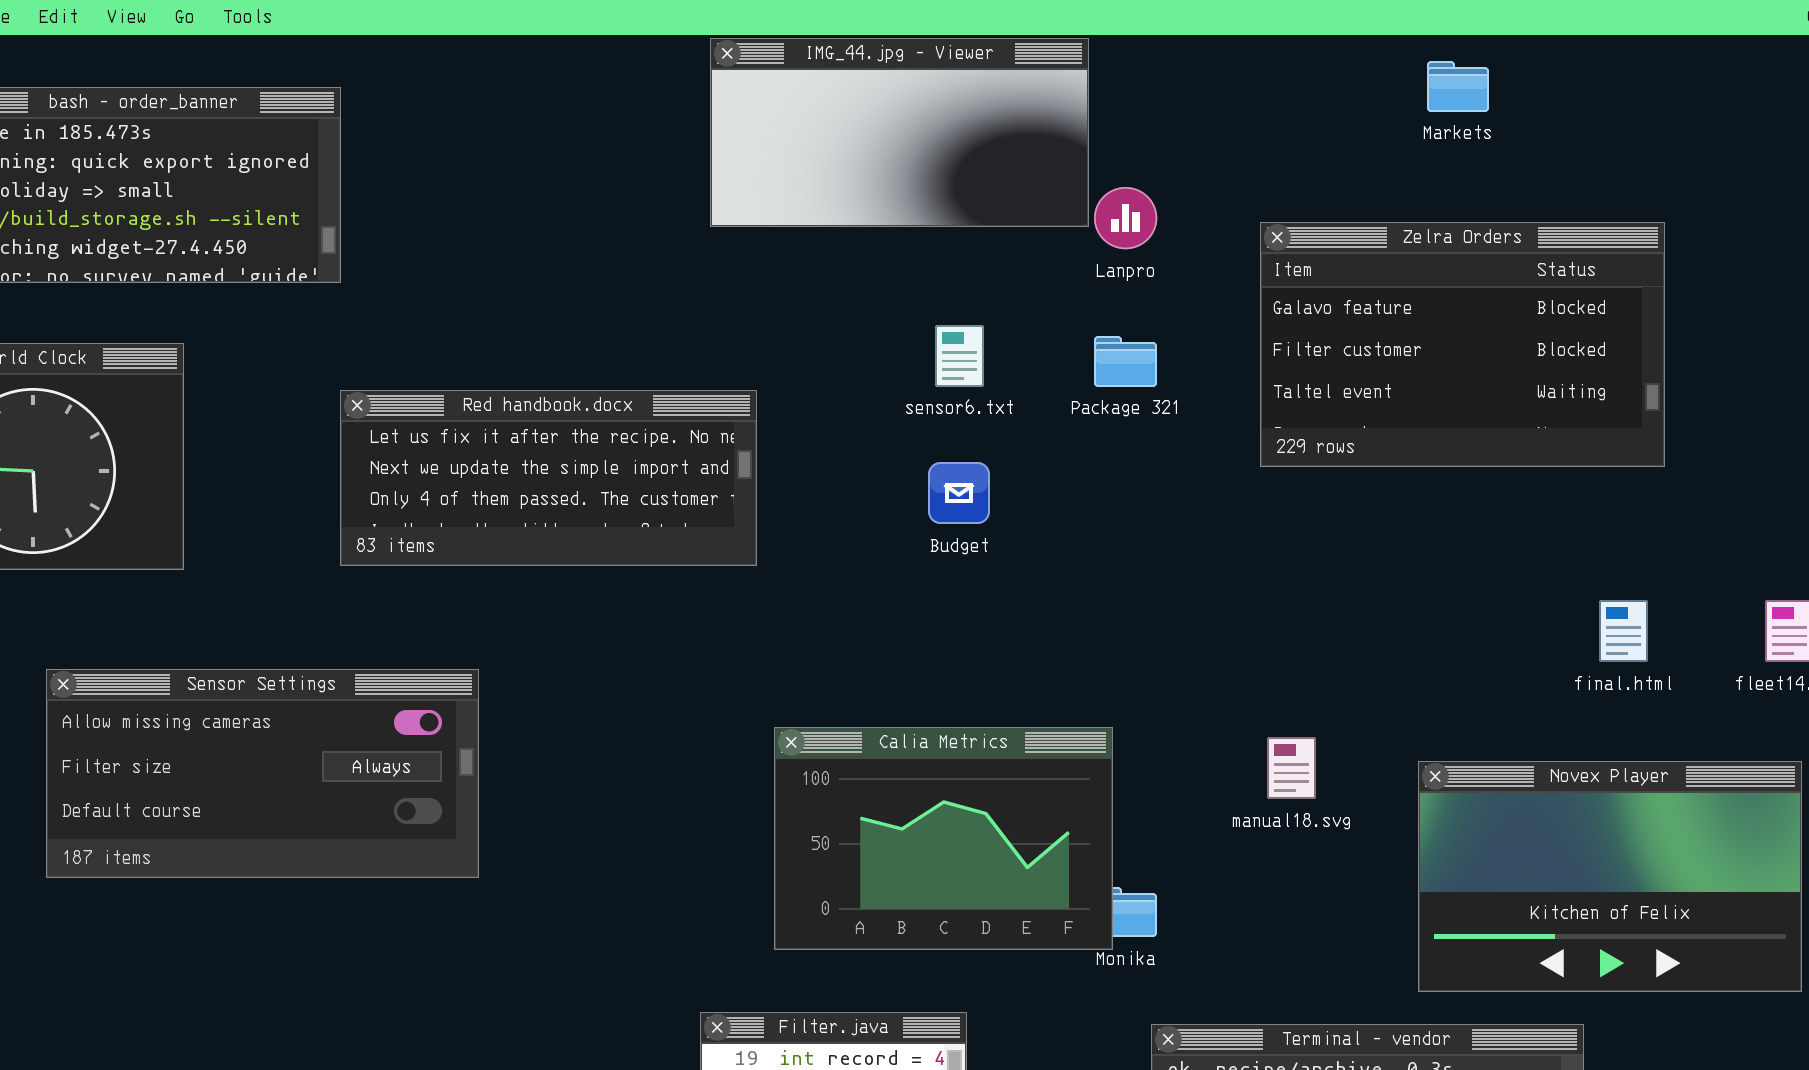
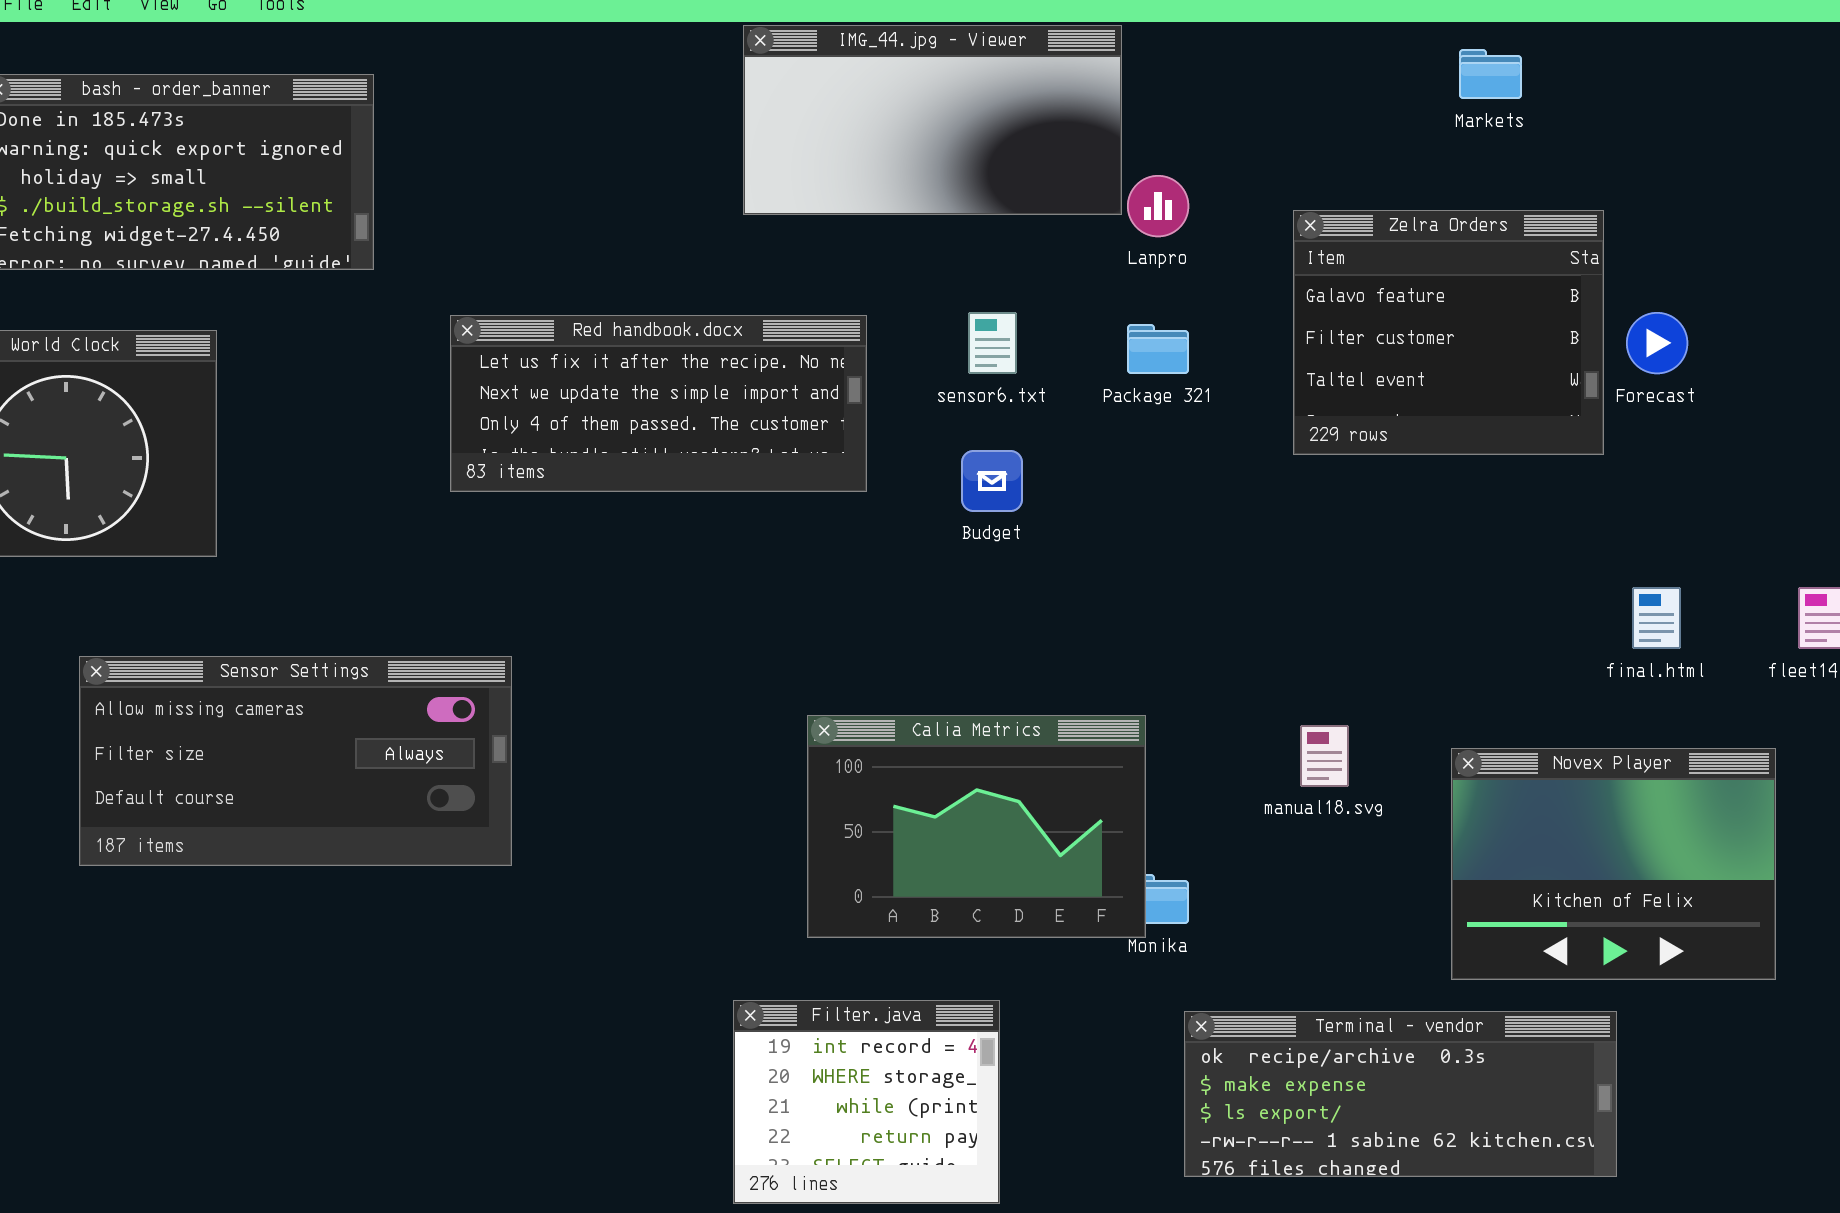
Zelra Orders: [1260,222,1665,467] -> [1293,210,1604,455], resized
Red handbook.docx: [340,390,757,566] -> [450,315,867,492], moved
Novex Player: [1418,761,1802,992] -> [1451,748,1776,980], resized

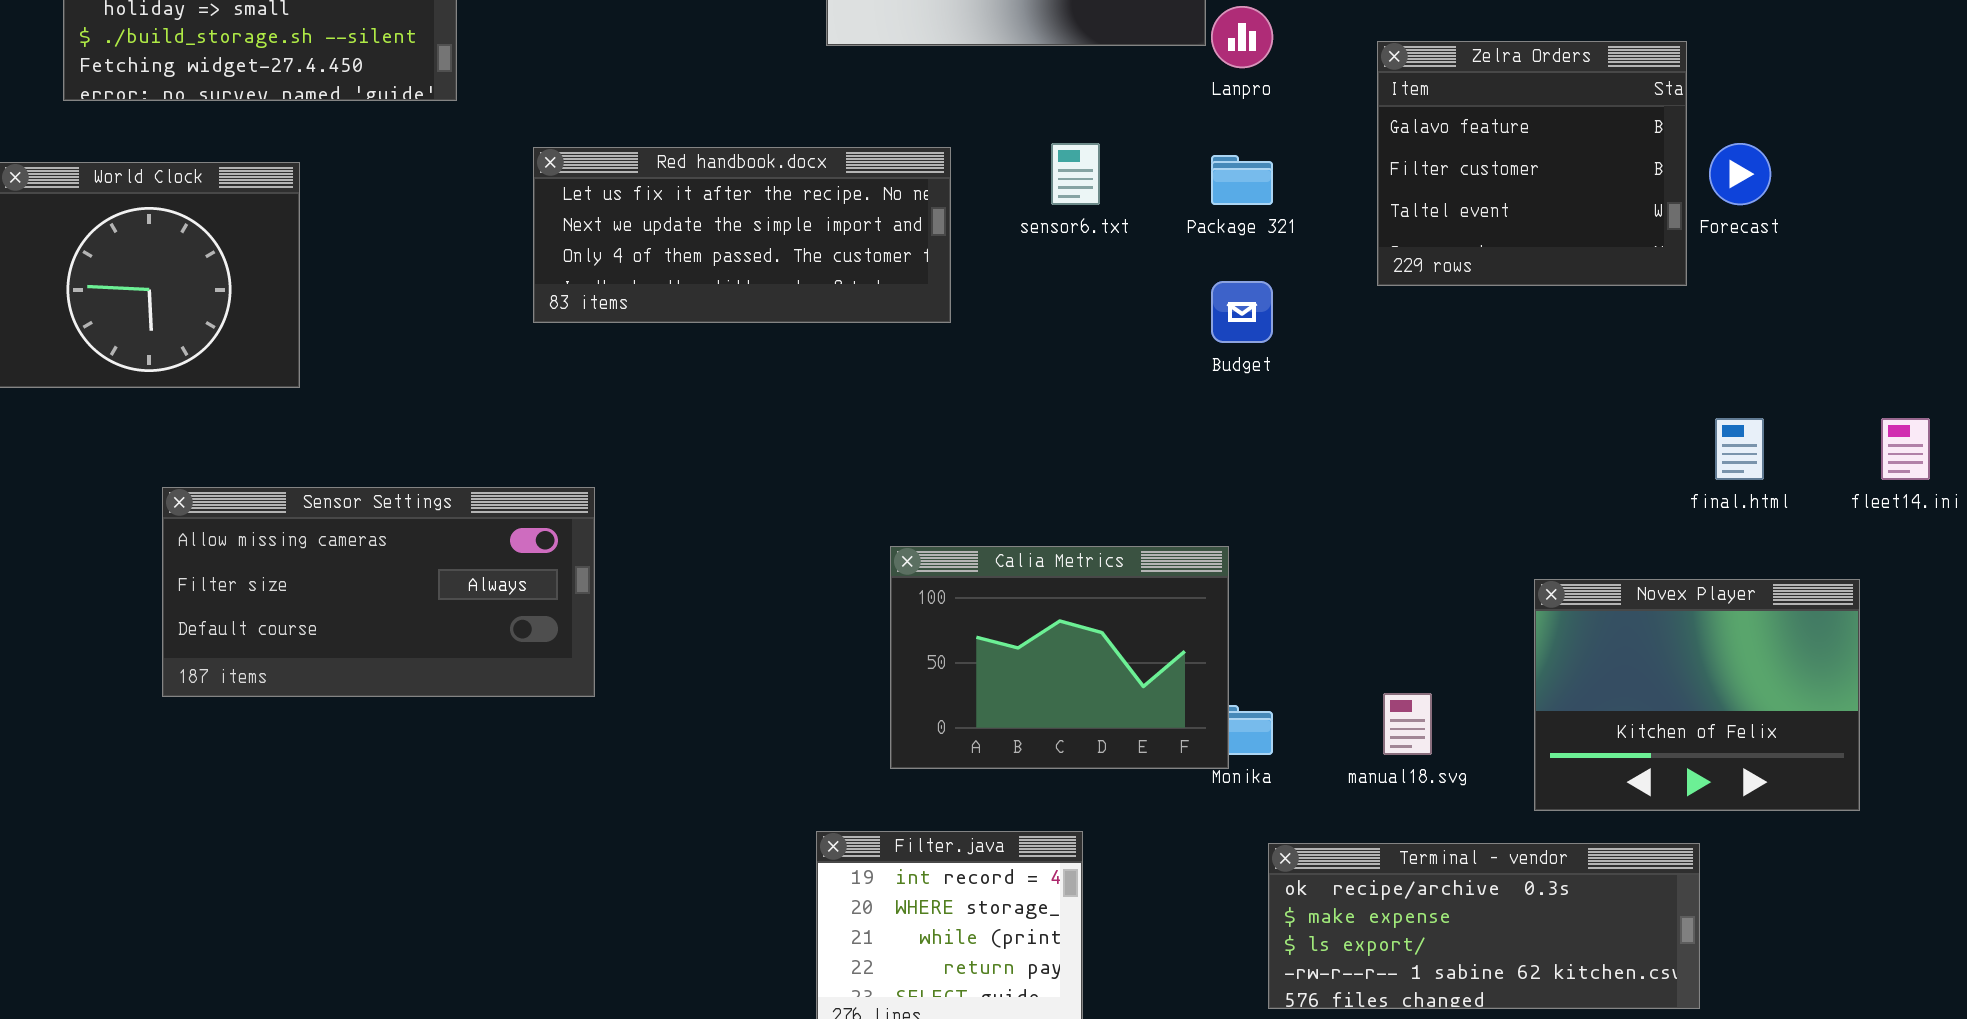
Budget: [961,450,1023,512] -> [1211,281,1273,343], moved
manual18.svg: [1300,725,1349,787] -> [1383,693,1432,755], moved

